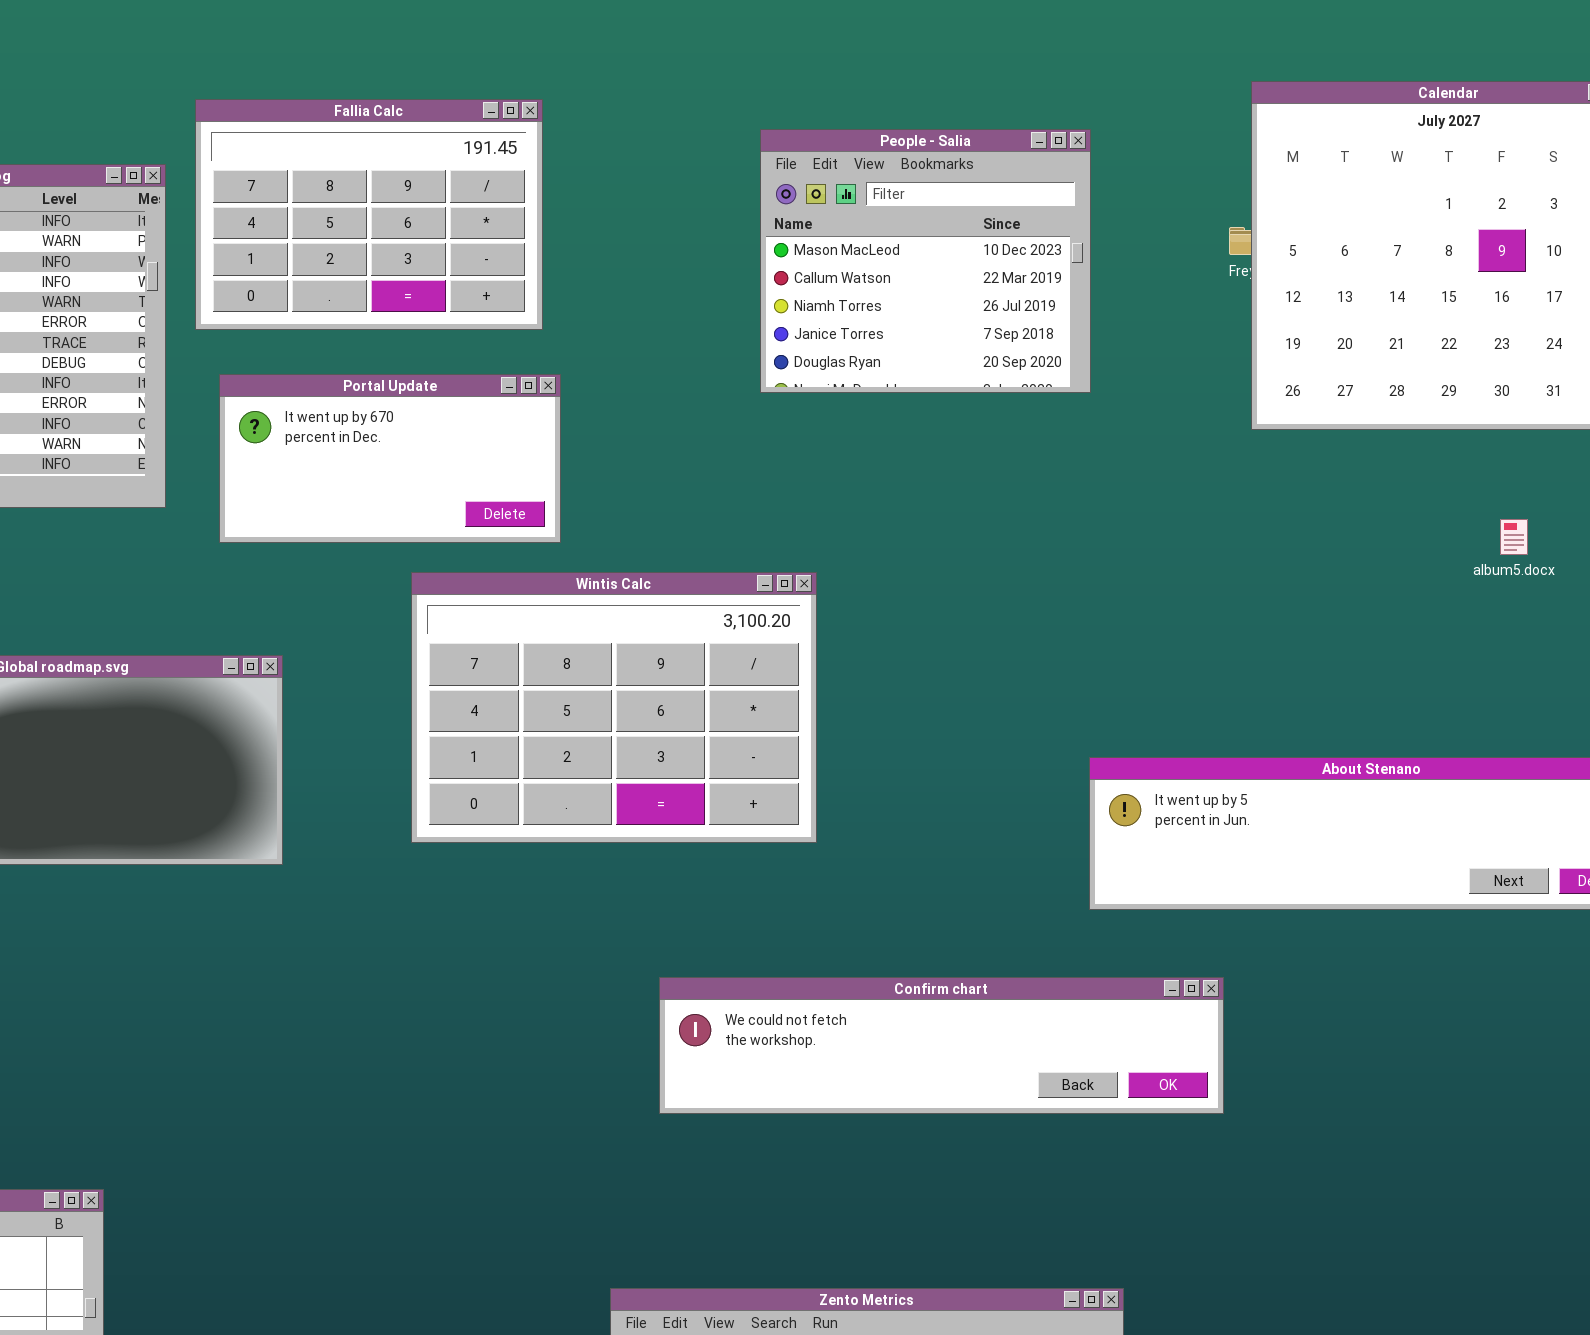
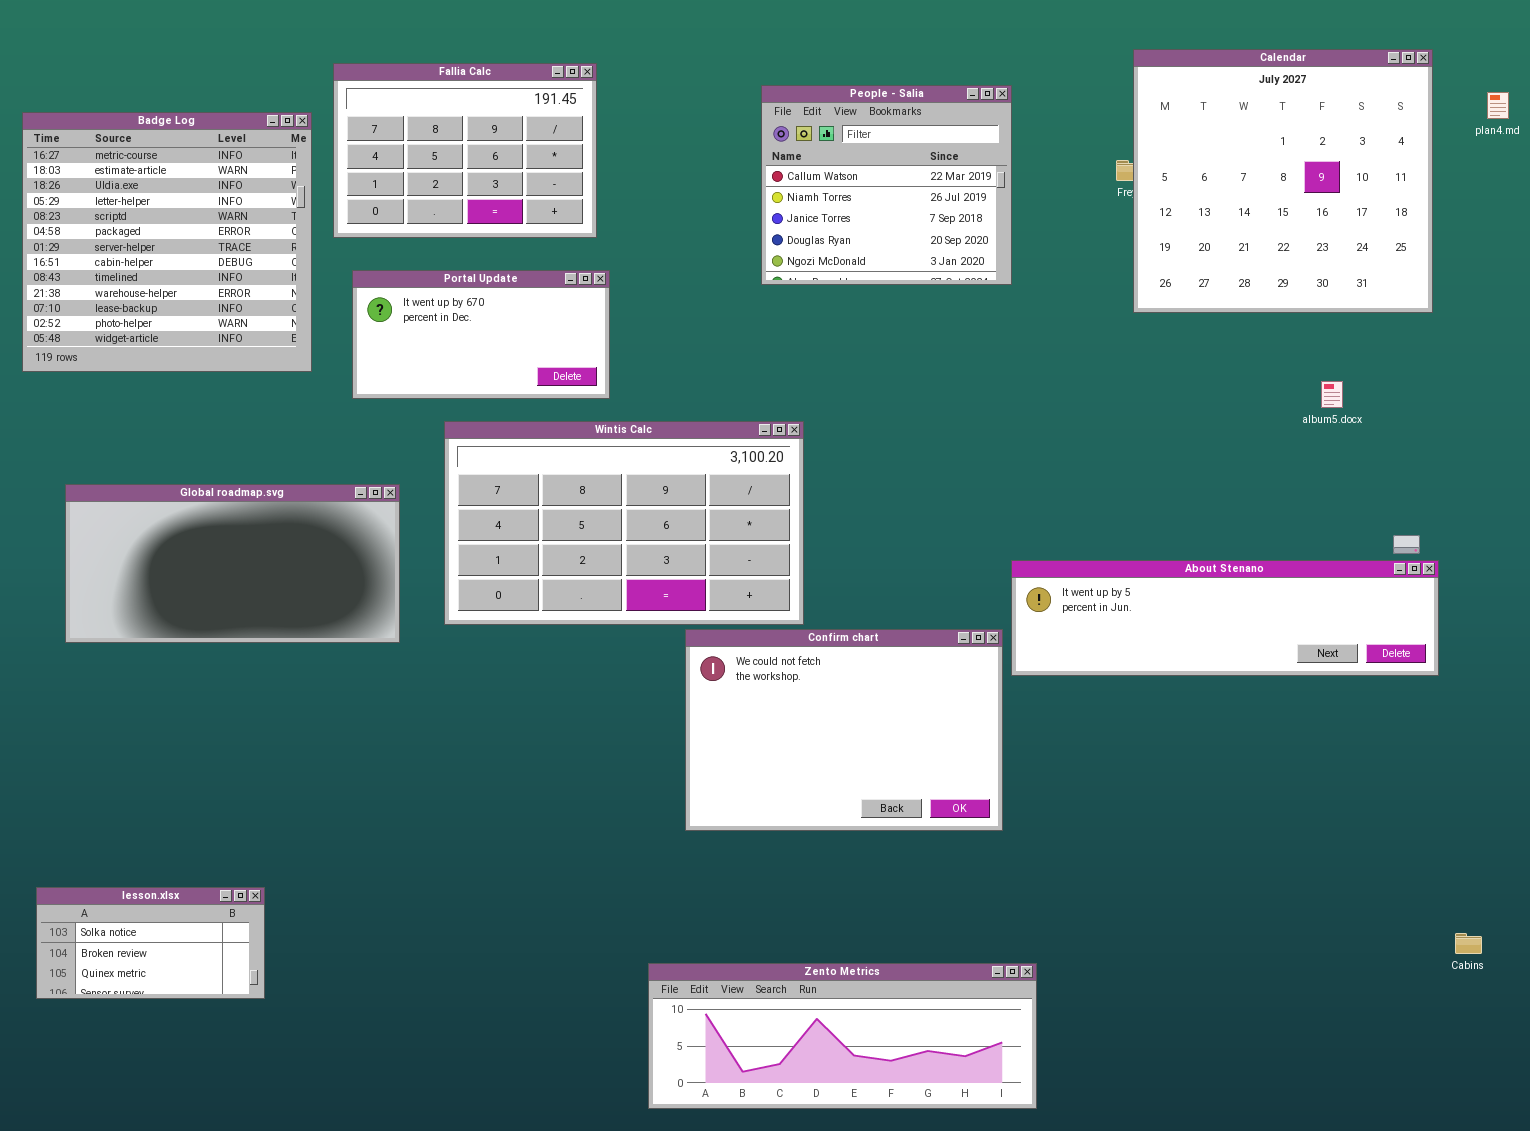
People - Salia: [760,129,1091,393] -> [761,85,1012,285], scrolled down 1 row
Wintis Calc: [411,572,817,843] -> [444,421,804,625], resized
Confirm chart: [659,977,1224,1114] -> [685,629,1003,831], resized

